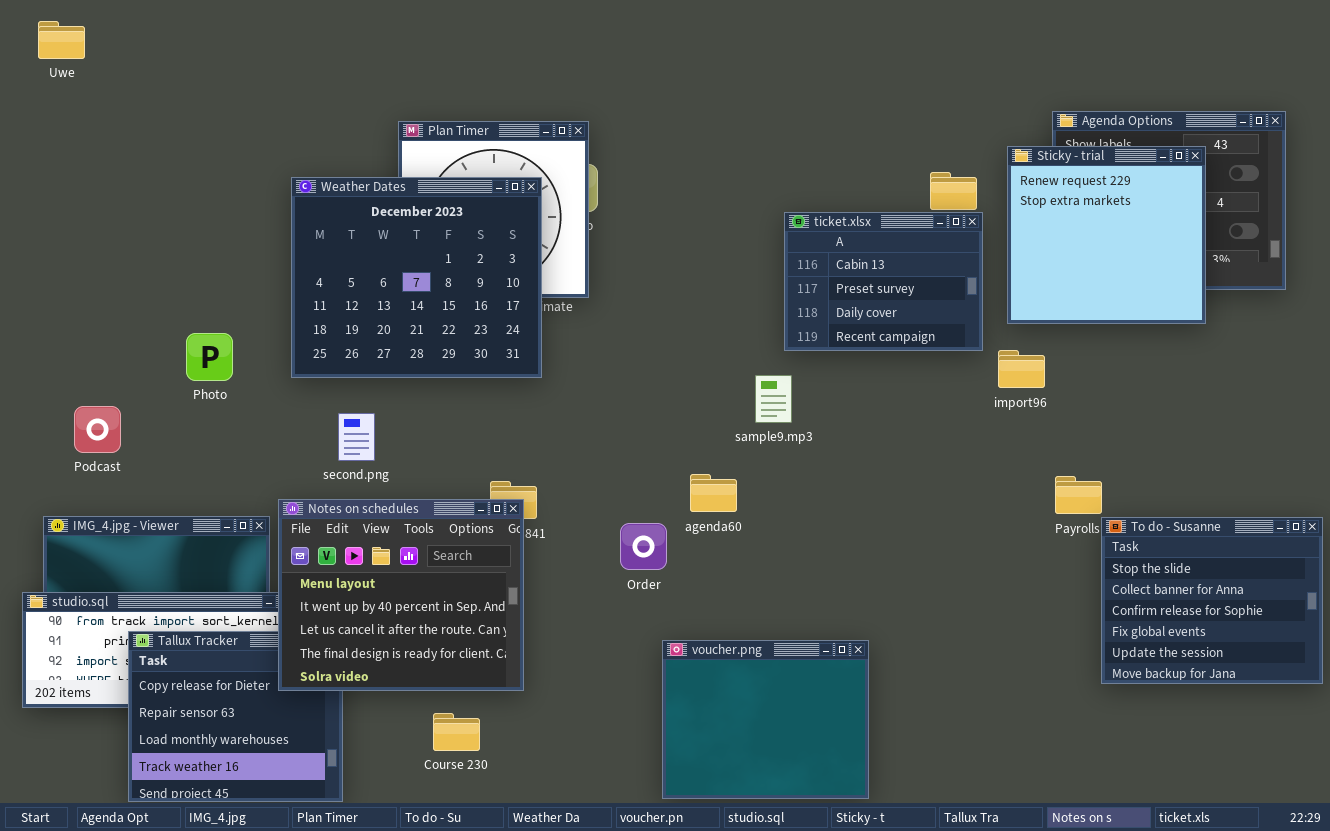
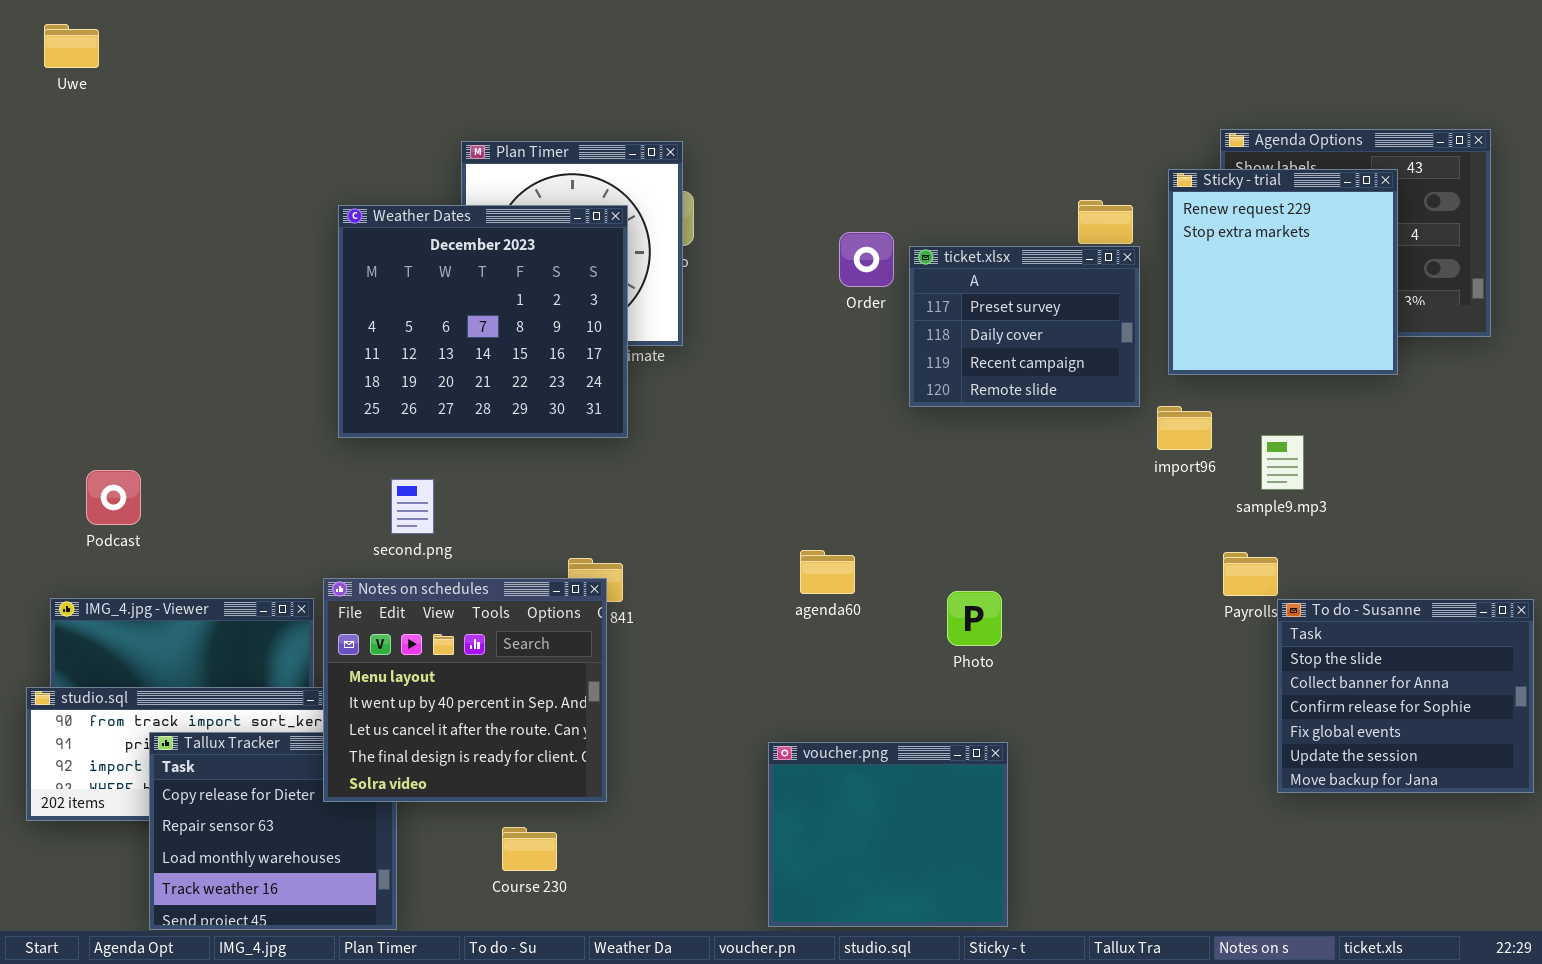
ticket.xlsx: [784,212,983,351] -> [909,246,1140,407], scrolled down 1 row
Photo: [186,333,233,381] -> [947,591,1002,646], moved
sample9.mp3: [755,375,792,423] -> [1261,435,1304,490], moved
Order: [620,523,667,570] -> [839,232,894,287], moved

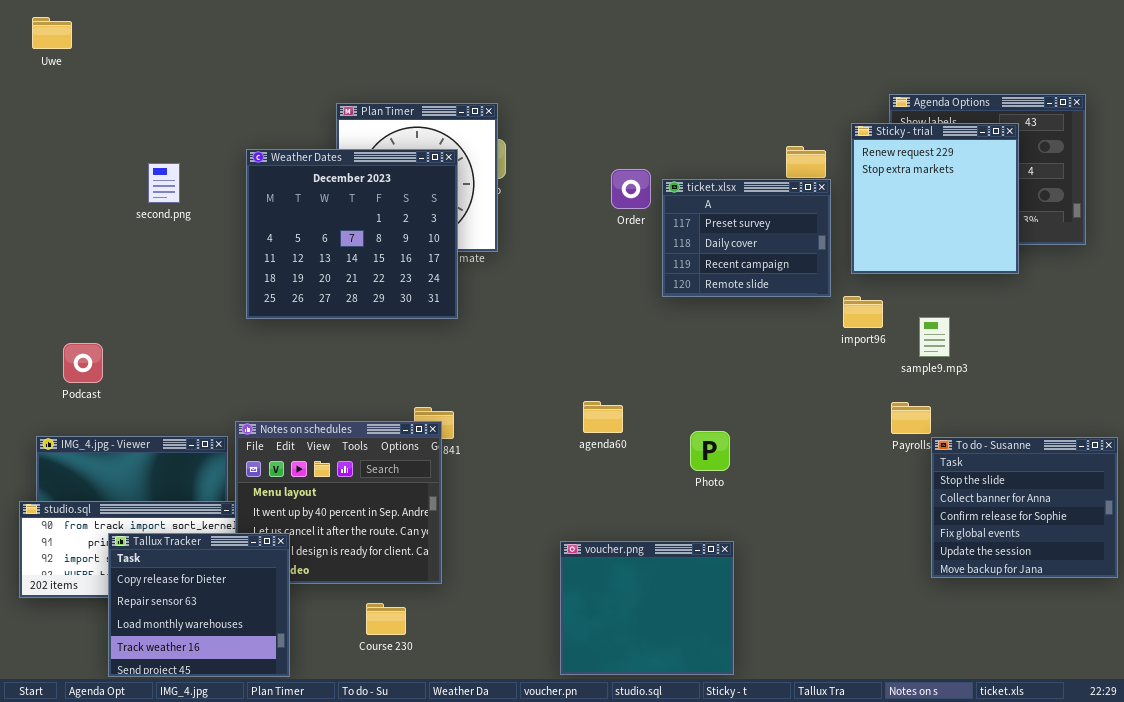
second.png: [391,479,434,534] -> [148,163,180,203], moved
Tallux Tracker: [149,732,397,930] -> [108,533,290,677], raised

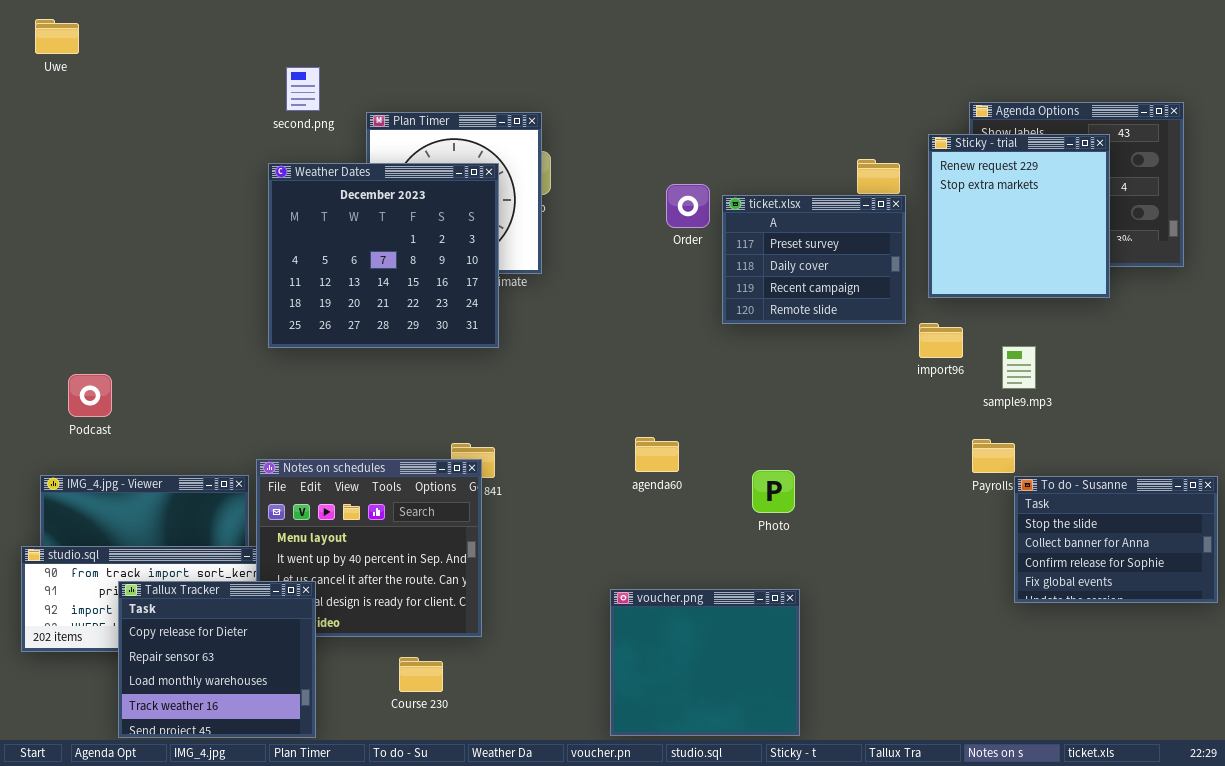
second.png: [148,163,180,203] -> [286,67,320,111], moved
To do - Susanne: [931,437,1118,578] -> [1014,476,1218,603], resized

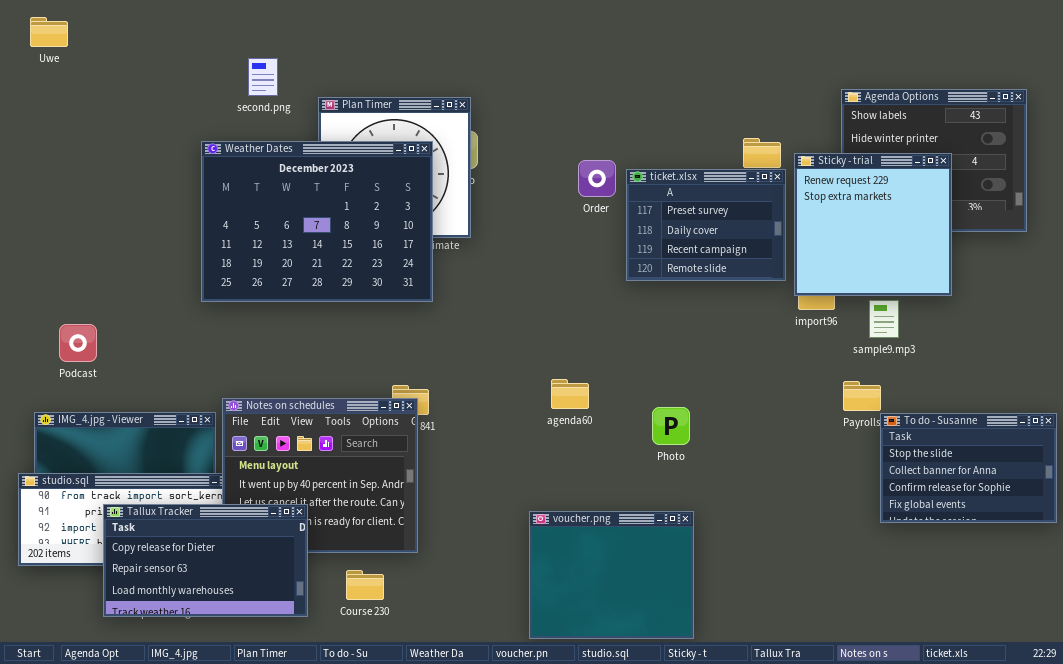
Sticky - trial: [928,134,1110,298] -> [794,153,952,296], moved
Weather Dates: [268,163,499,348] -> [201,141,433,302], resized
Tallux Tracker: [118,581,316,738] -> [103,504,308,617], resized

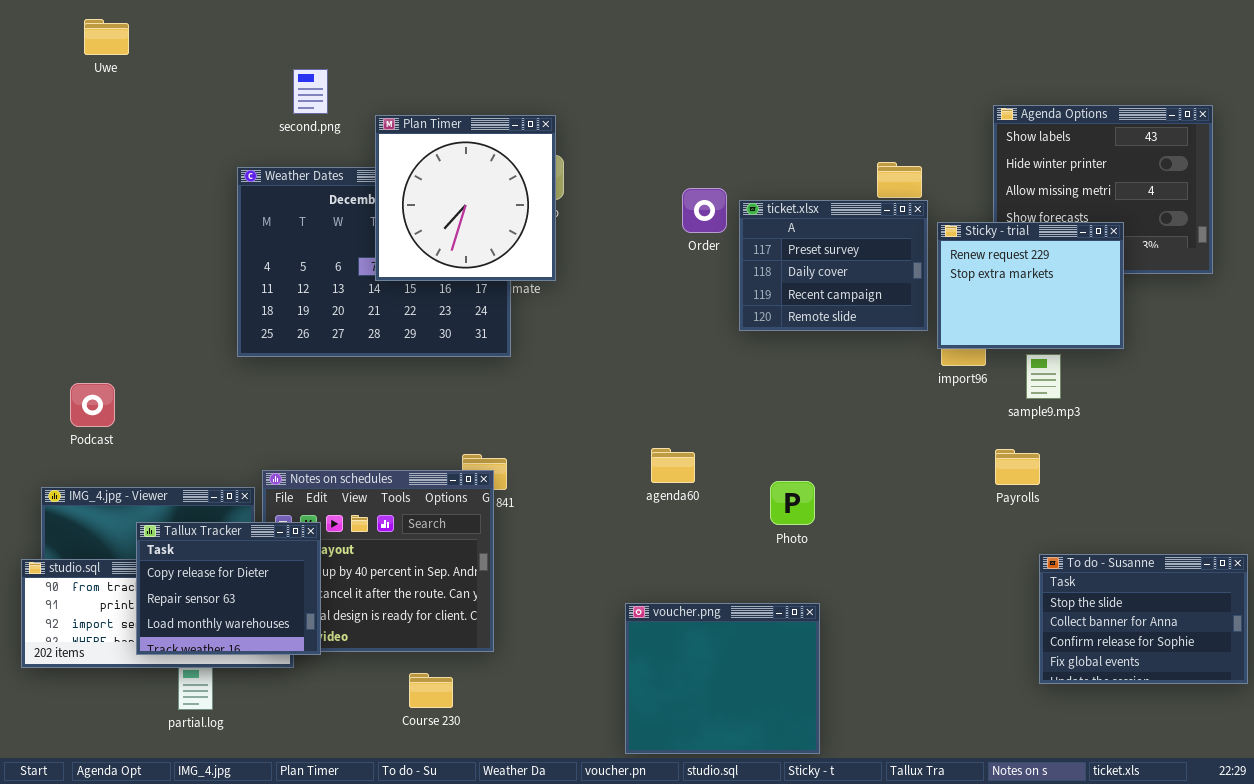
Uwe: [30,17,68,47] -> [84,19,129,55], moved
Plan Timer: [318,97,471,238] -> [375,115,556,281], raised
Sticky - trial: [794,153,952,296] -> [937,222,1124,349], resized
To do - Susanne: [880,413,1057,523] -> [1039,554,1248,684], moved
Tallux Tracker: [103,504,308,617] -> [136,522,321,655], moved, resized

